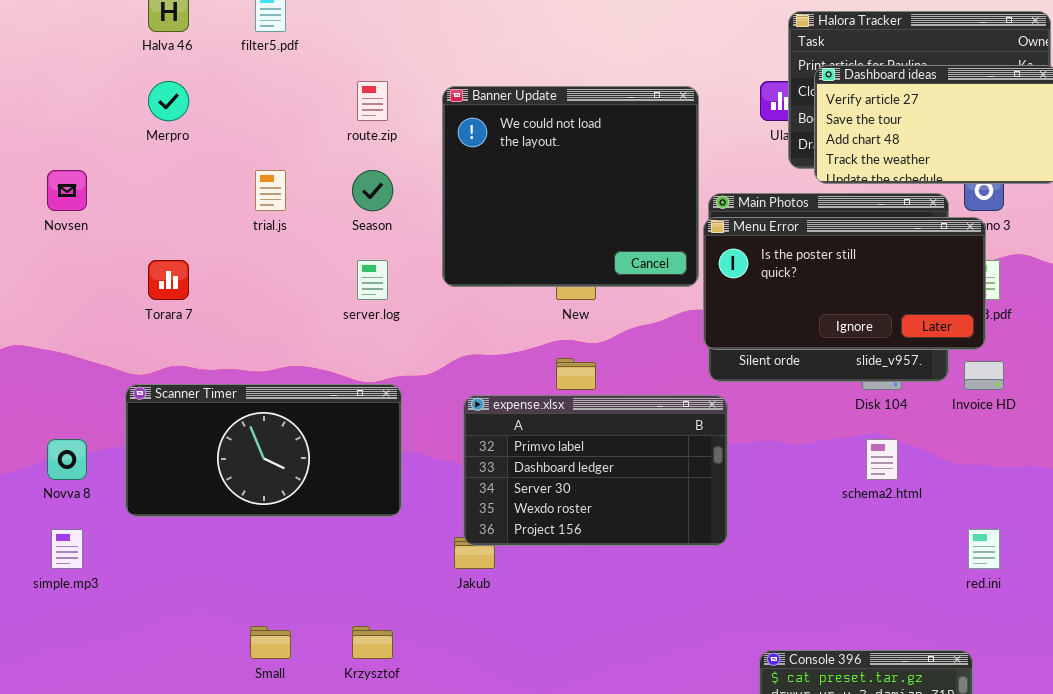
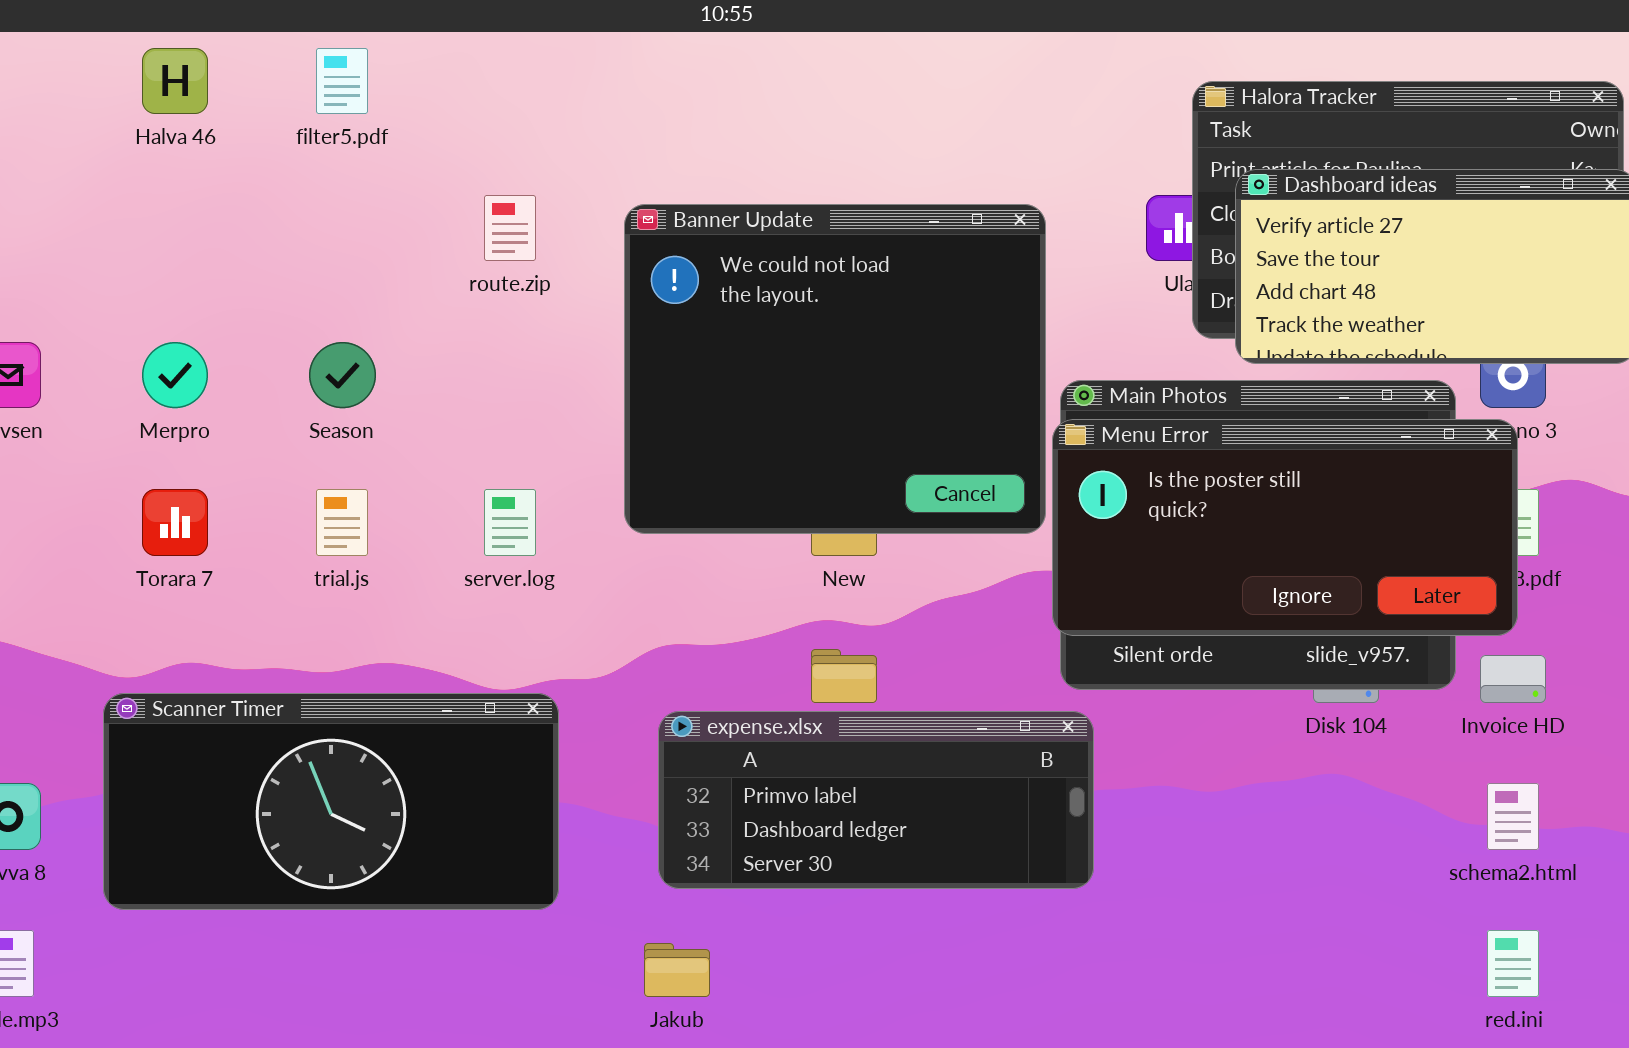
Merpro: [148,81,189,121] -> [142,342,208,408], moved
trial.js: [255,170,286,211] -> [316,489,368,556], moved
Season: [352,170,393,211] -> [309,342,376,408], moved
expense.xlsx: [463,395,728,546] -> [658,711,1094,889], resized
schema2.html: [866,439,898,480] -> [1487,783,1539,850], moved

